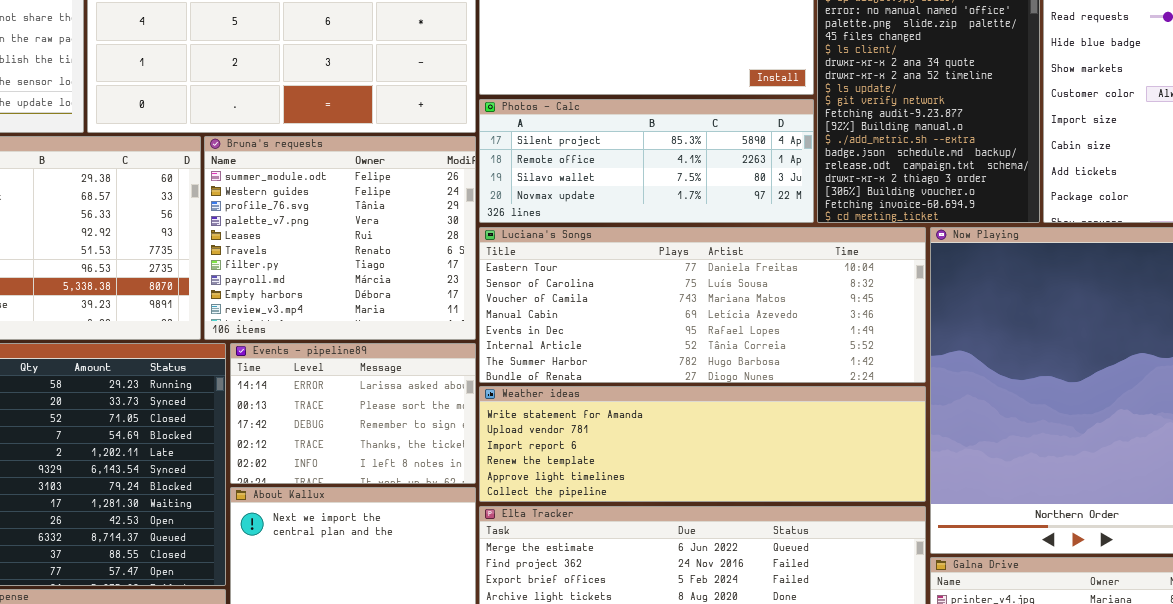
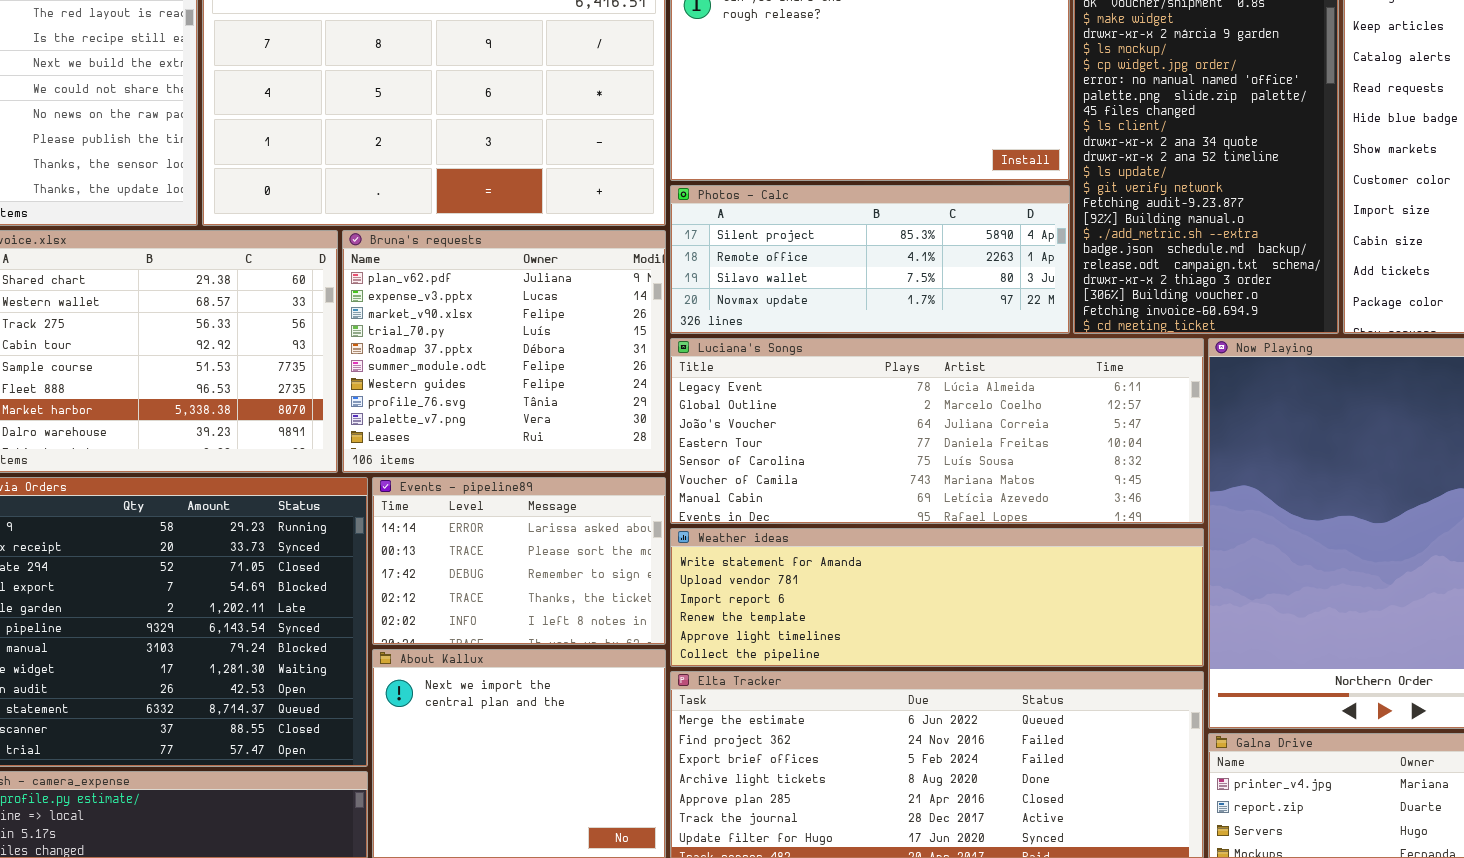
Bruna's requests: [204,136,476,340] -> [342,230,666,473], scrolled up 5 rows
Luciana's Songs: [479,227,926,383] -> [670,338,1204,524], scrolled up 3 rows

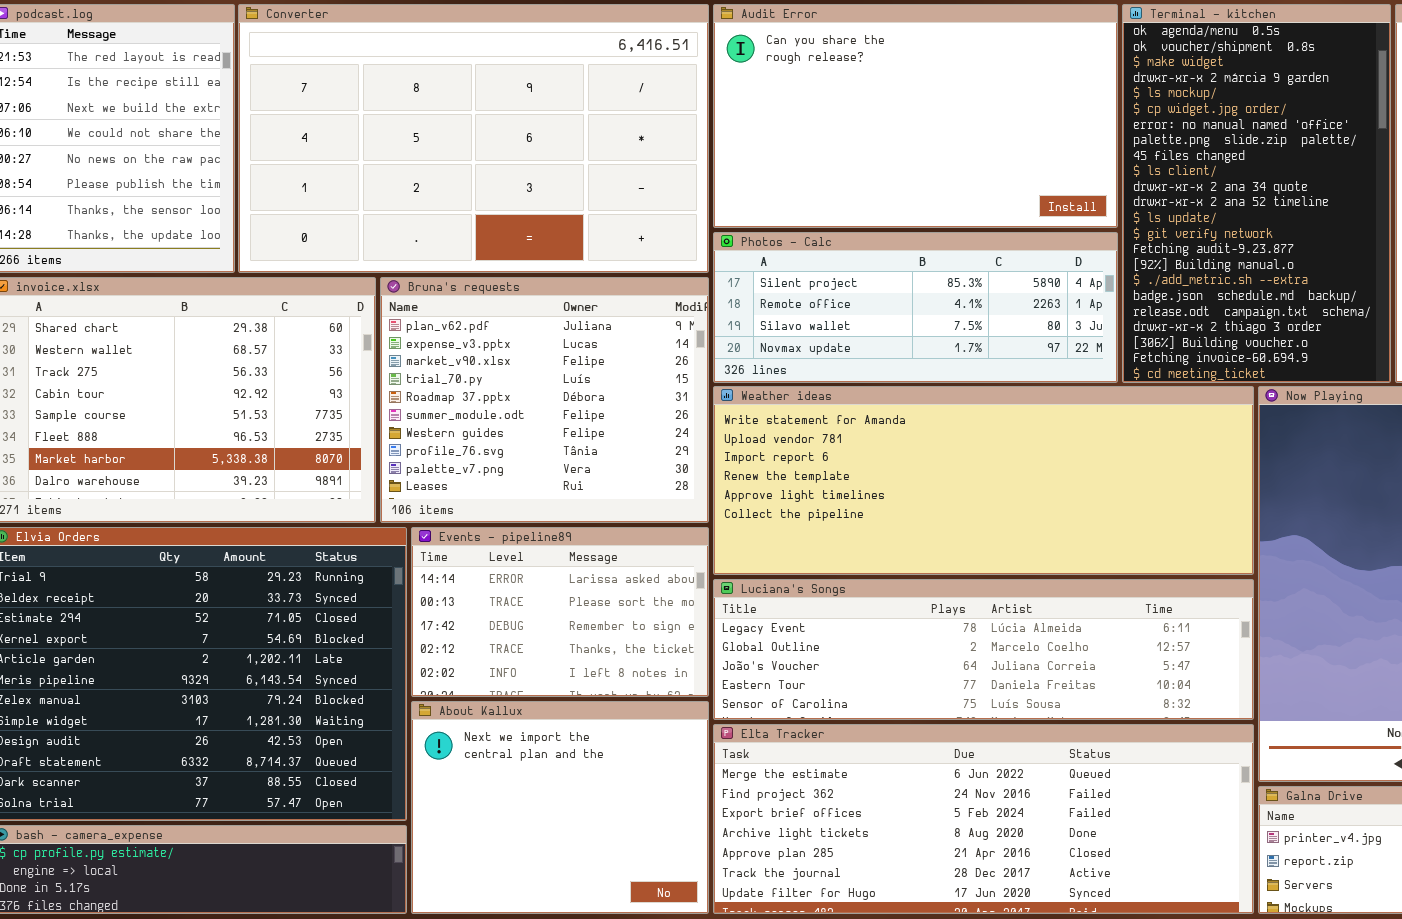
Luciana's Songs: [670,338,1204,524] -> [713,579,1254,720], moved, resized
Weather ideas: [670,528,1204,667] -> [713,386,1254,575], moved, resized

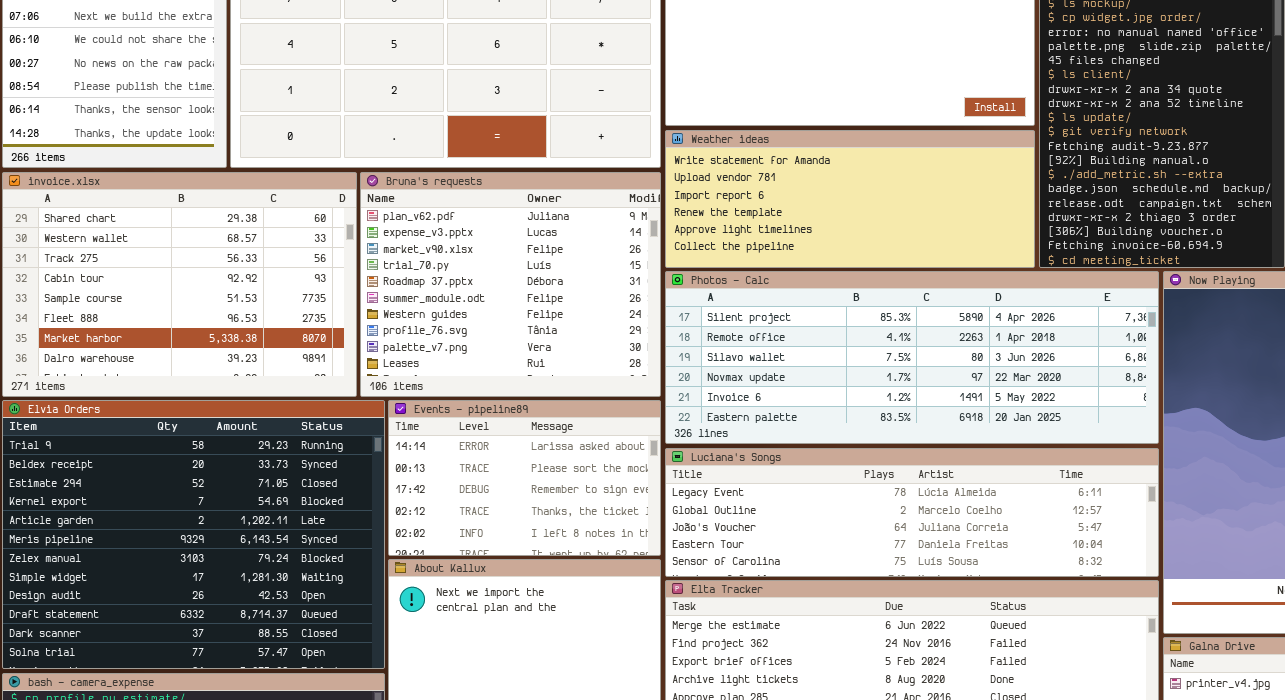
Photos - Calc: [713,232,1118,383] -> [665,271,1159,444], moved, resized
Weather ideas: [713,386,1254,575] -> [665,130,1035,268], moved, resized

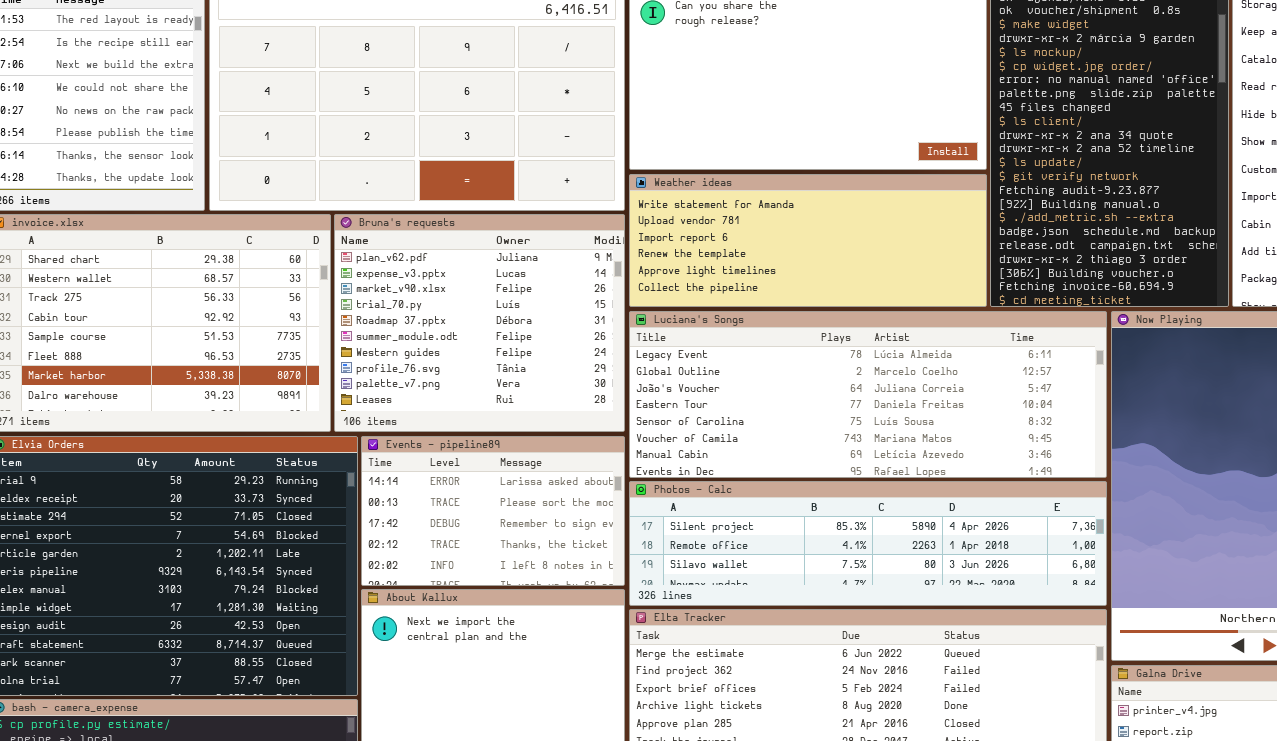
Photos - Calc: [665,271,1159,444] -> [629,481,1107,606], moved, resized
Luciana's Songs: [665,448,1159,577] -> [629,311,1107,478], moved, resized

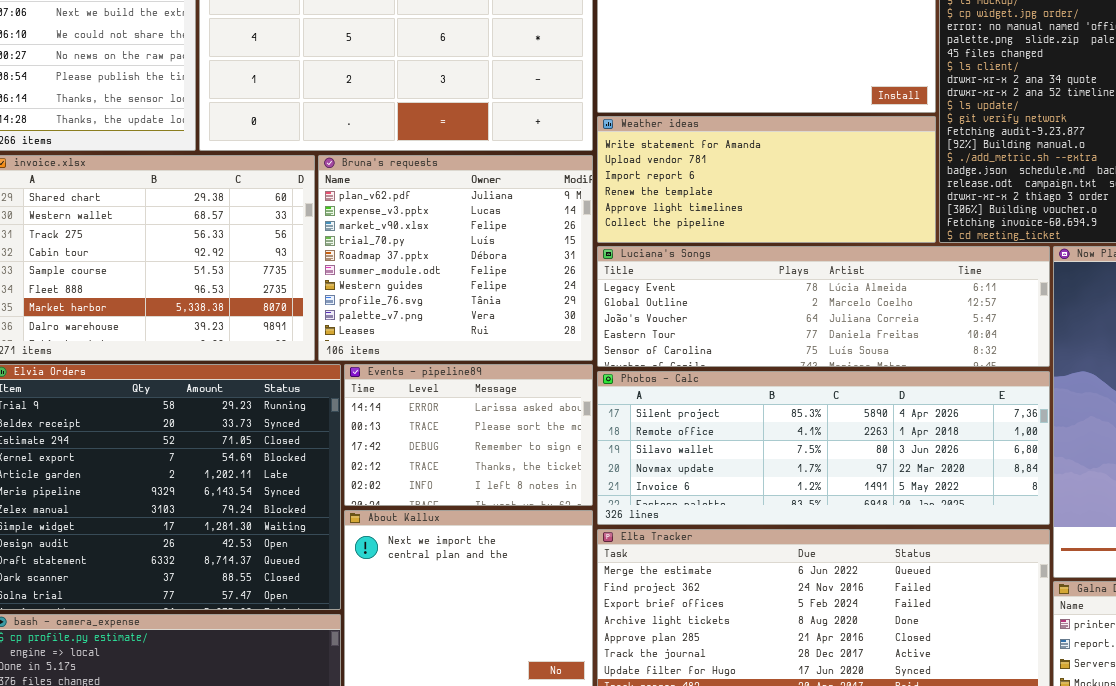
Luciana's Songs: [629,311,1107,478] -> [597,246,1050,367], resized
Photos - Calc: [629,481,1107,606] -> [597,371,1050,525], resized

